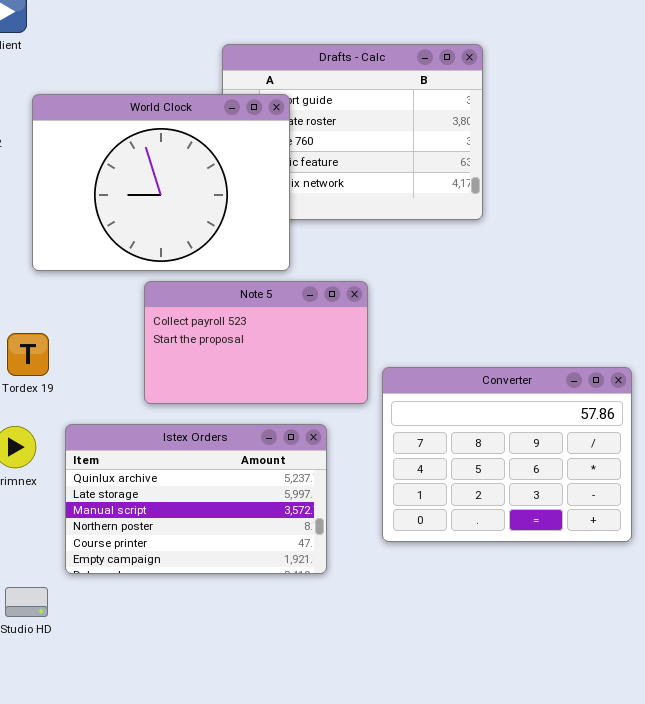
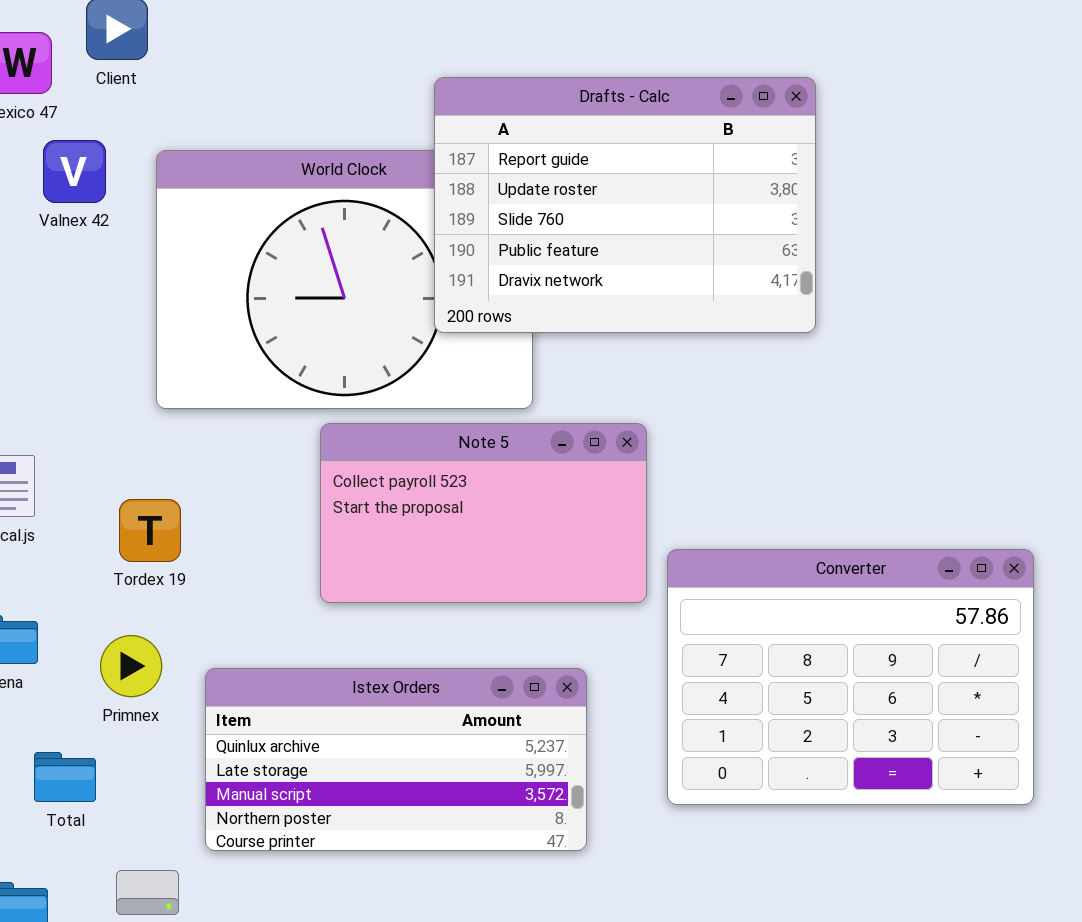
Drafts - Calc: [222,44,483,220] -> [434,77,816,333], raised
Istex Orders: [65,424,327,574] -> [205,668,587,851], resized

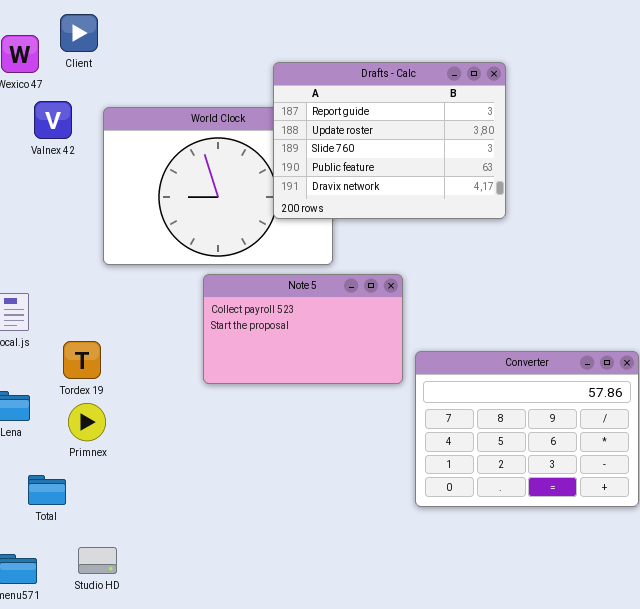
Tordex 19: [119,499,181,562] -> [63,341,101,379], moved
Istex Orders: [205,668,587,851] -> none, closed

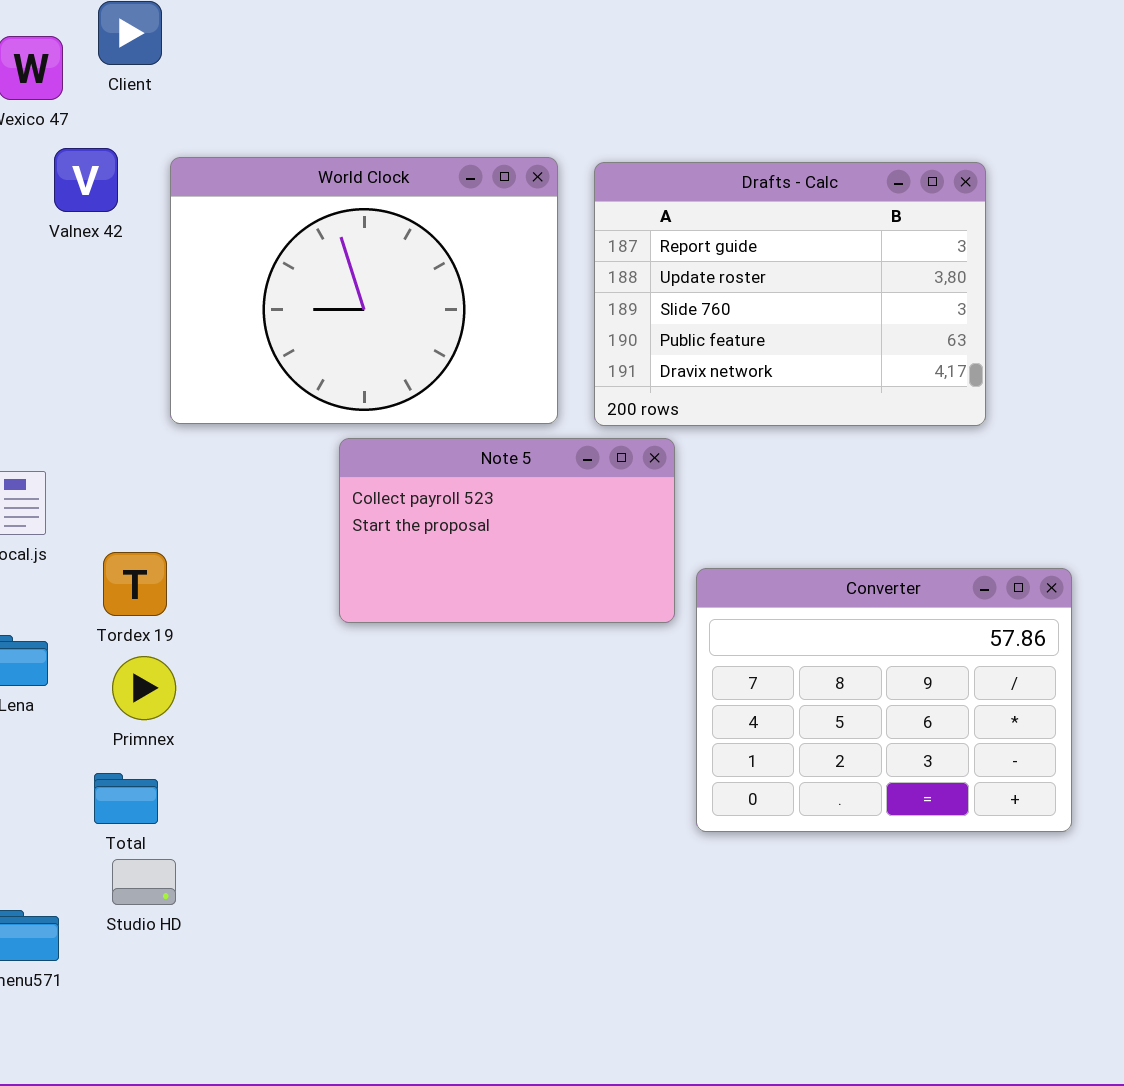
Drafts - Calc: [273,62,506,219] -> [594,162,986,426], moved
Total: [28,475,66,505] -> [94,773,158,824], moved
Studio HD: [78,547,117,574] -> [112,859,176,905], moved

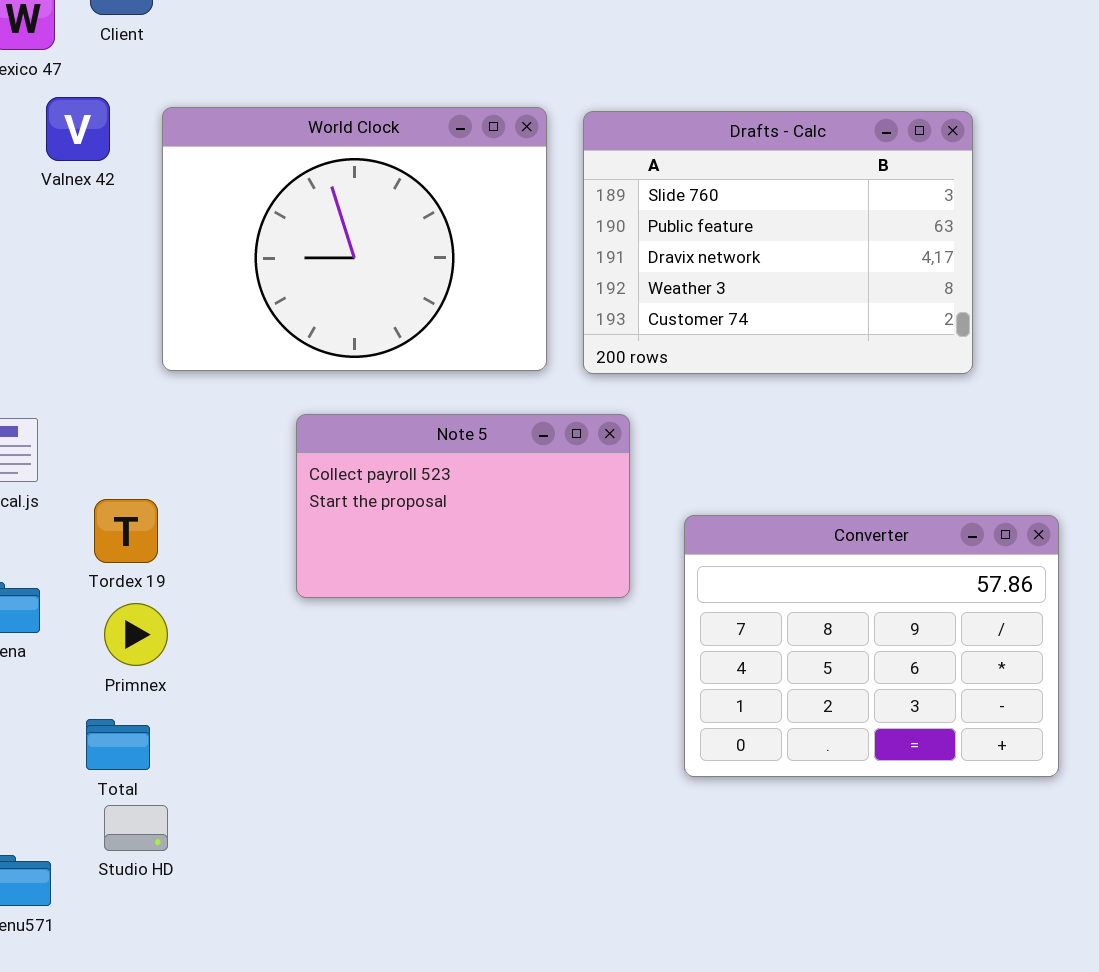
Drafts - Calc: [594,162,986,426] -> [583,111,973,374], scrolled down 2 rows
Note 5: [339,438,675,623] -> [296,414,630,598], moved

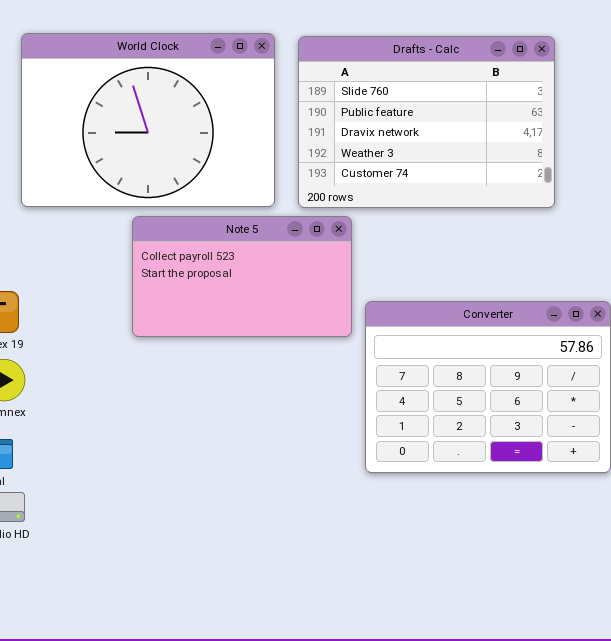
Note 5: [296,414,630,598] -> [132,216,352,337], moved

